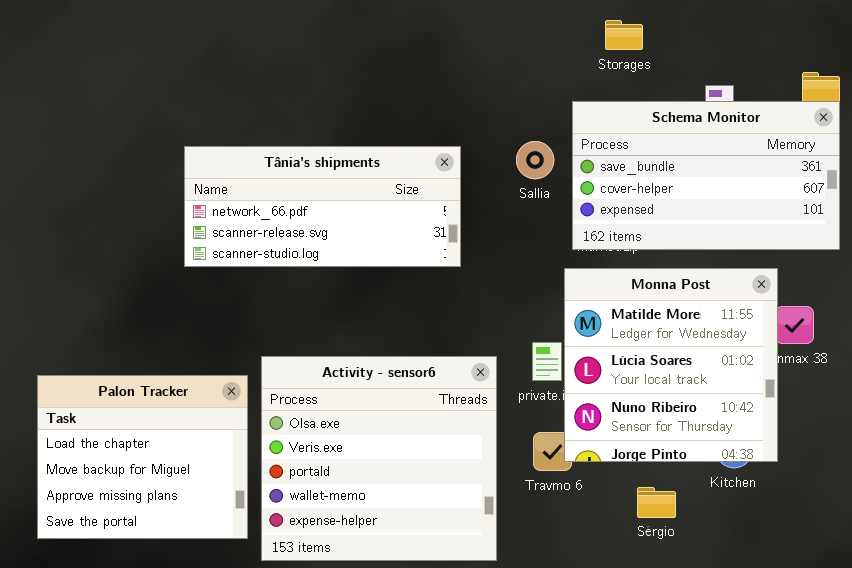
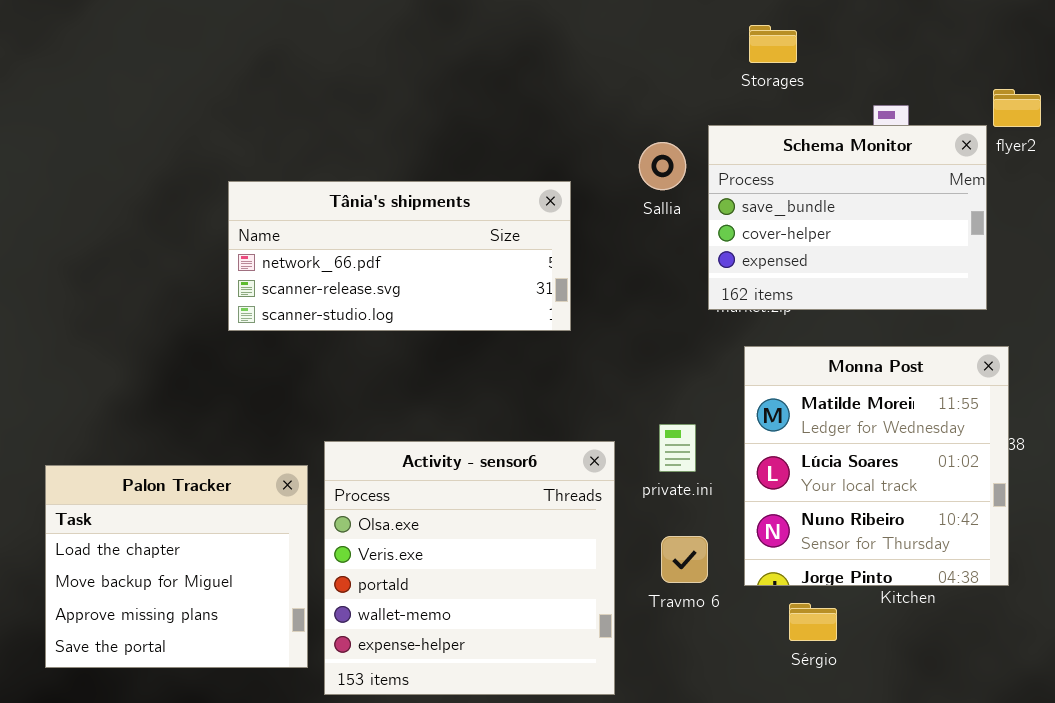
Schema Monitor: [572,101,840,250] -> [708,125,987,310], resized
Sallia: [516,141,554,179] -> [639,142,686,190], moved
Monna Post: [564,268,778,462] -> [744,346,1009,586], moved

